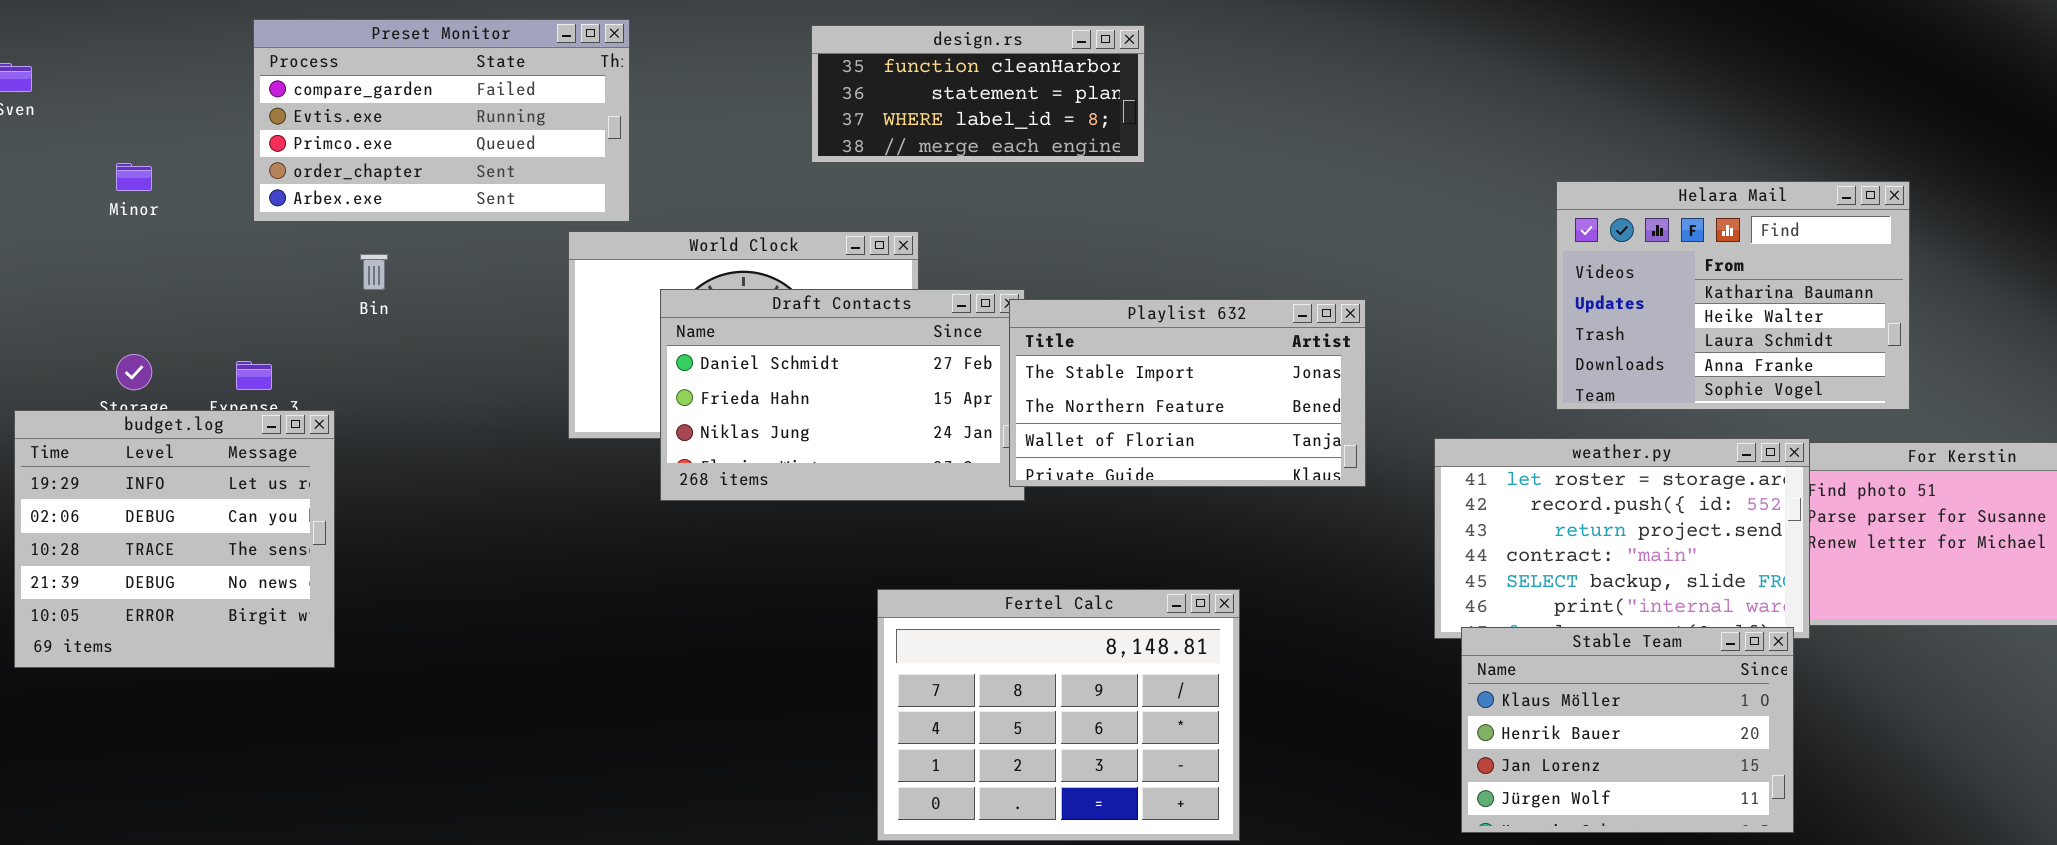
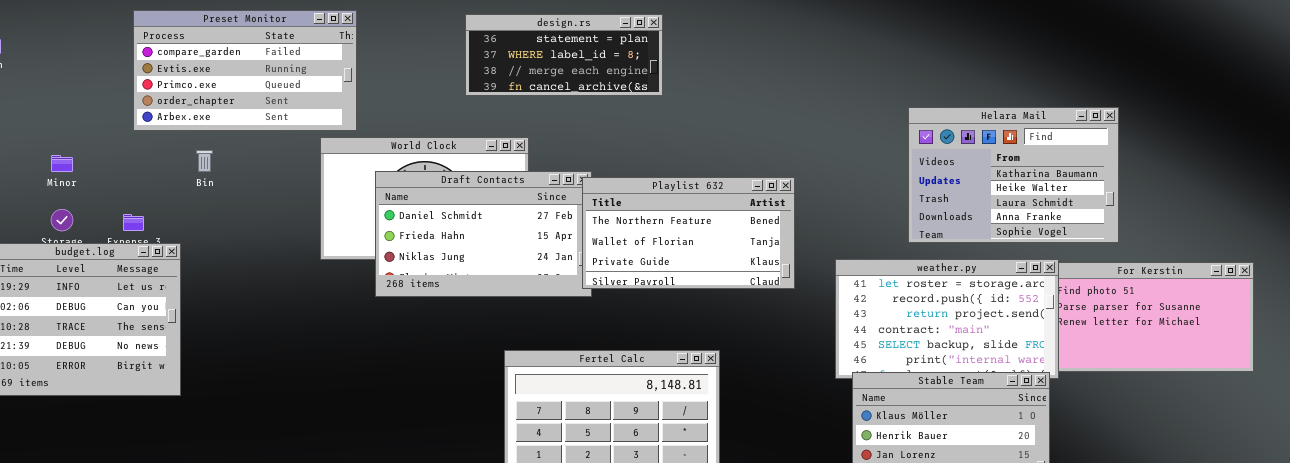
design.rs: [811,25,1145,163] -> [465,14,663,96], scrolled down 1 row
Minor: [116,163,152,191] -> [51,155,73,172], moved
Playlist 632: [1009,299,1366,487] -> [582,177,795,289], scrolled down 1 row

